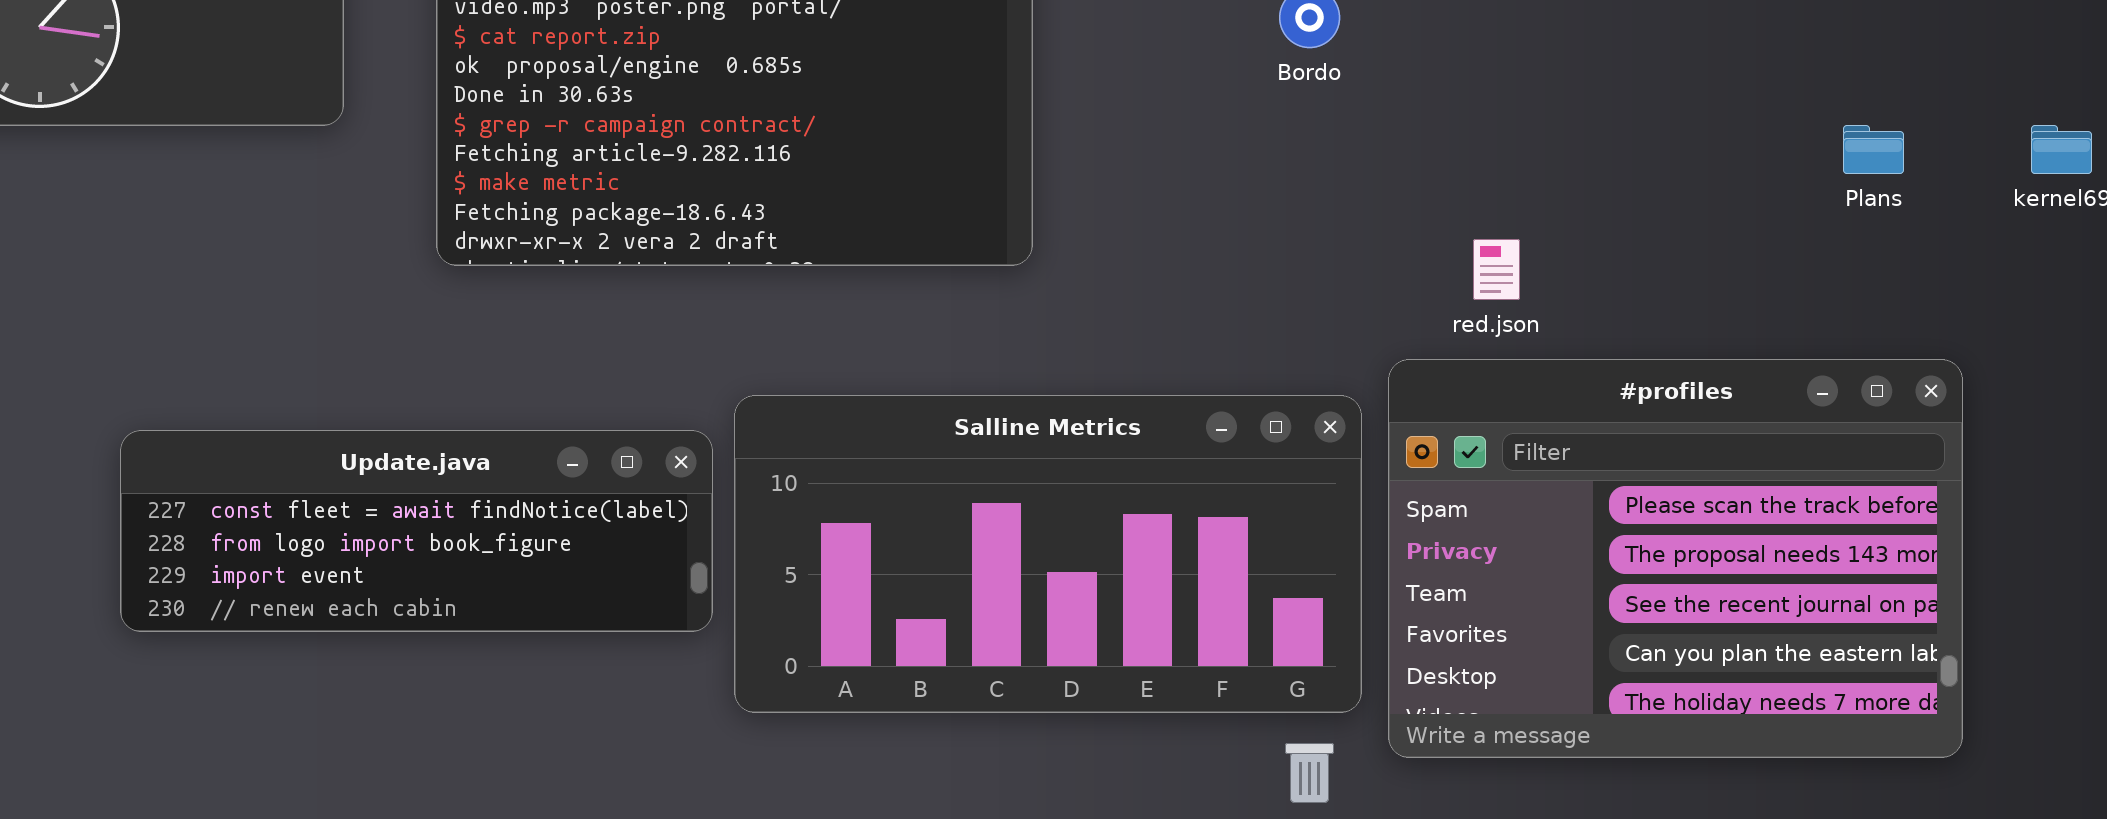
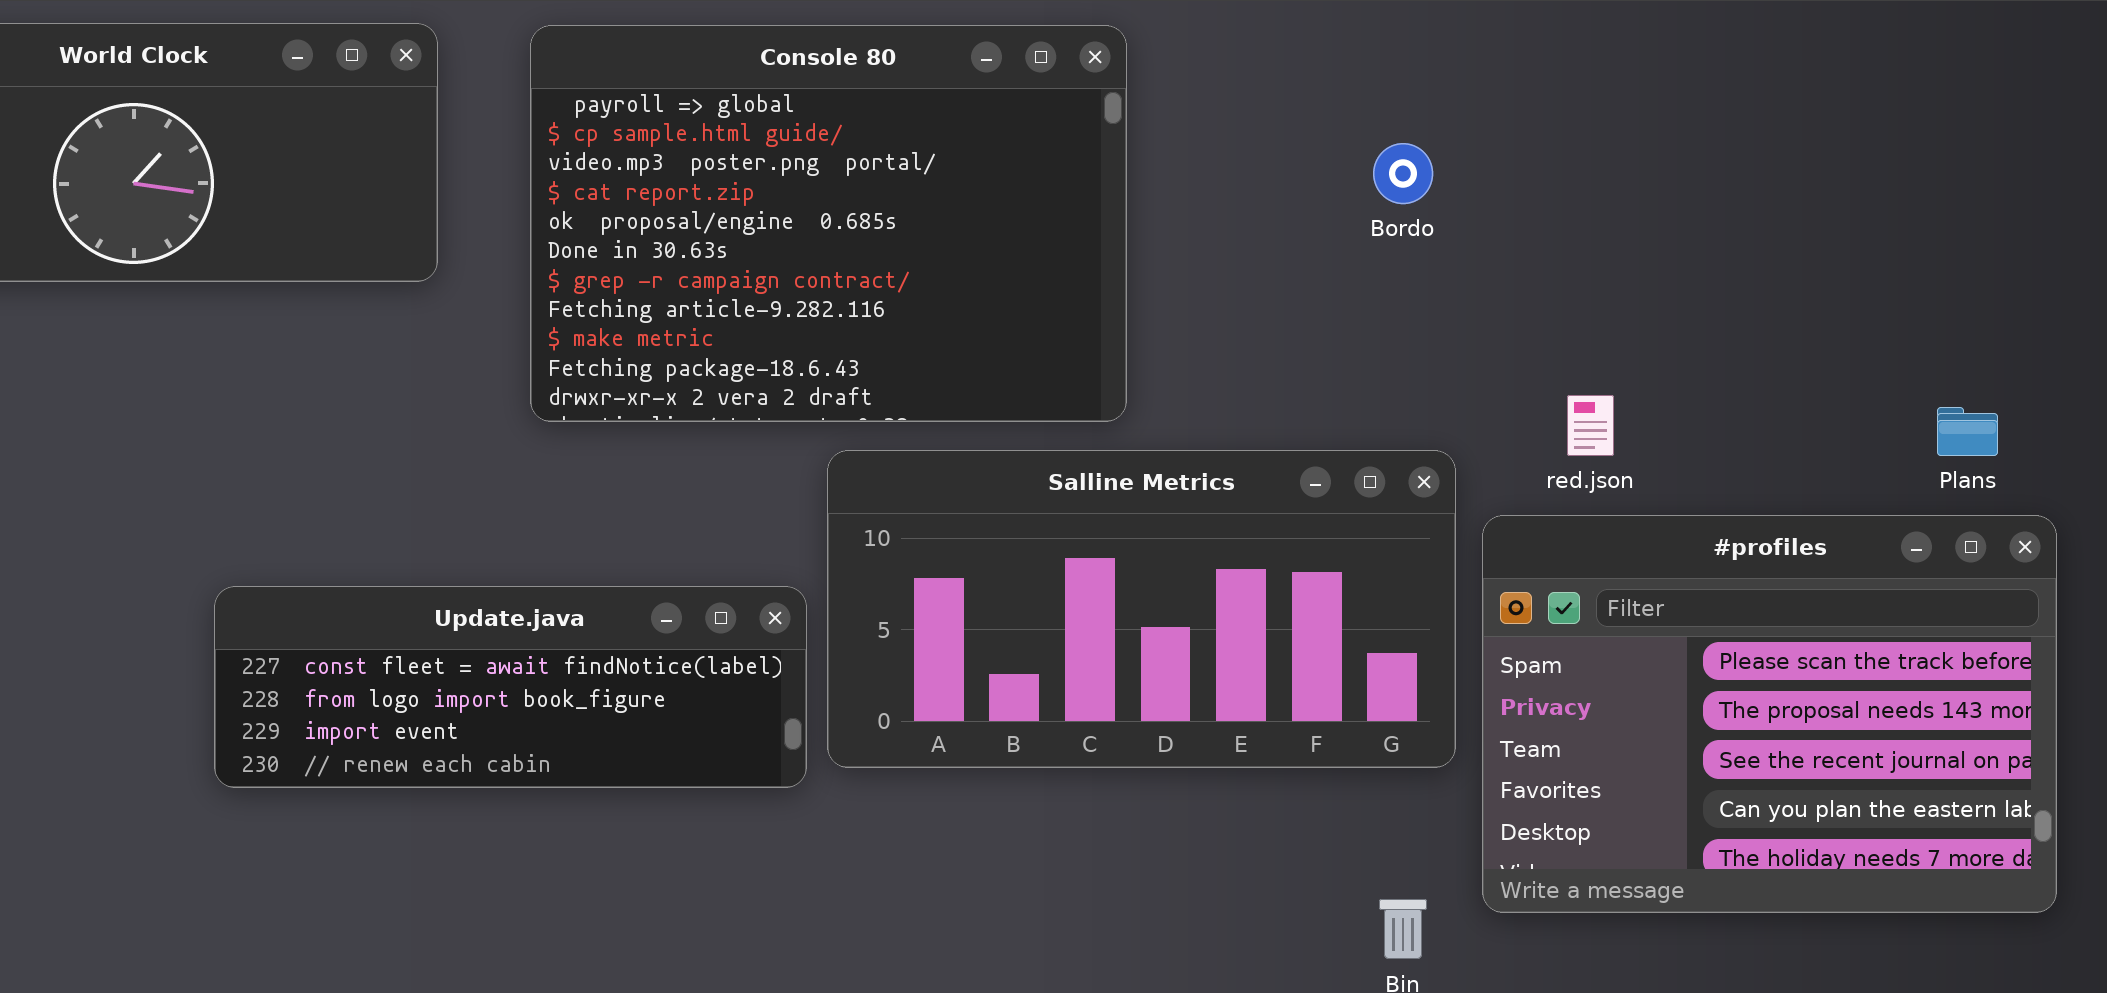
Plans: [1843,125,1904,174] -> [1937,407,1998,456], moved
Salline Metrics: [734,395,1362,713] -> [827,450,1456,768], moved

